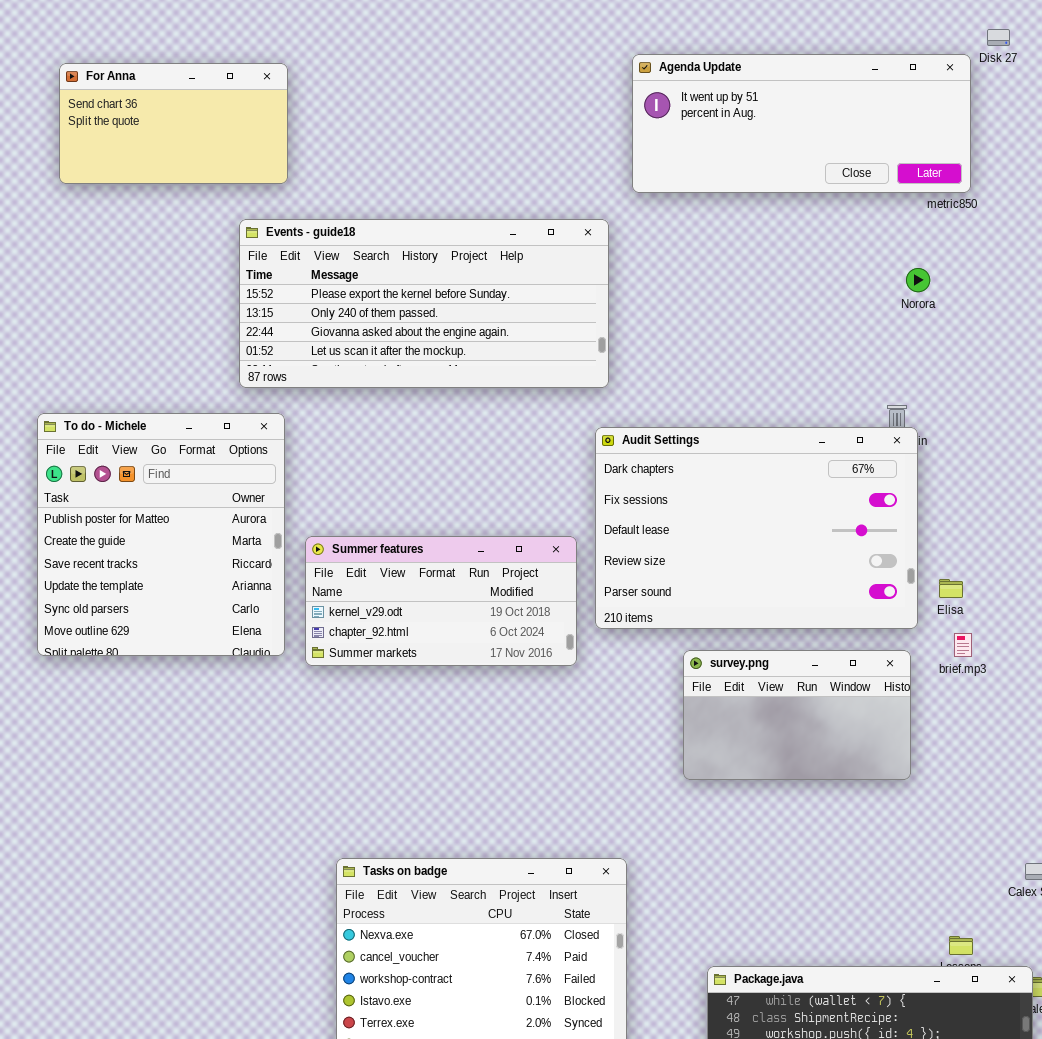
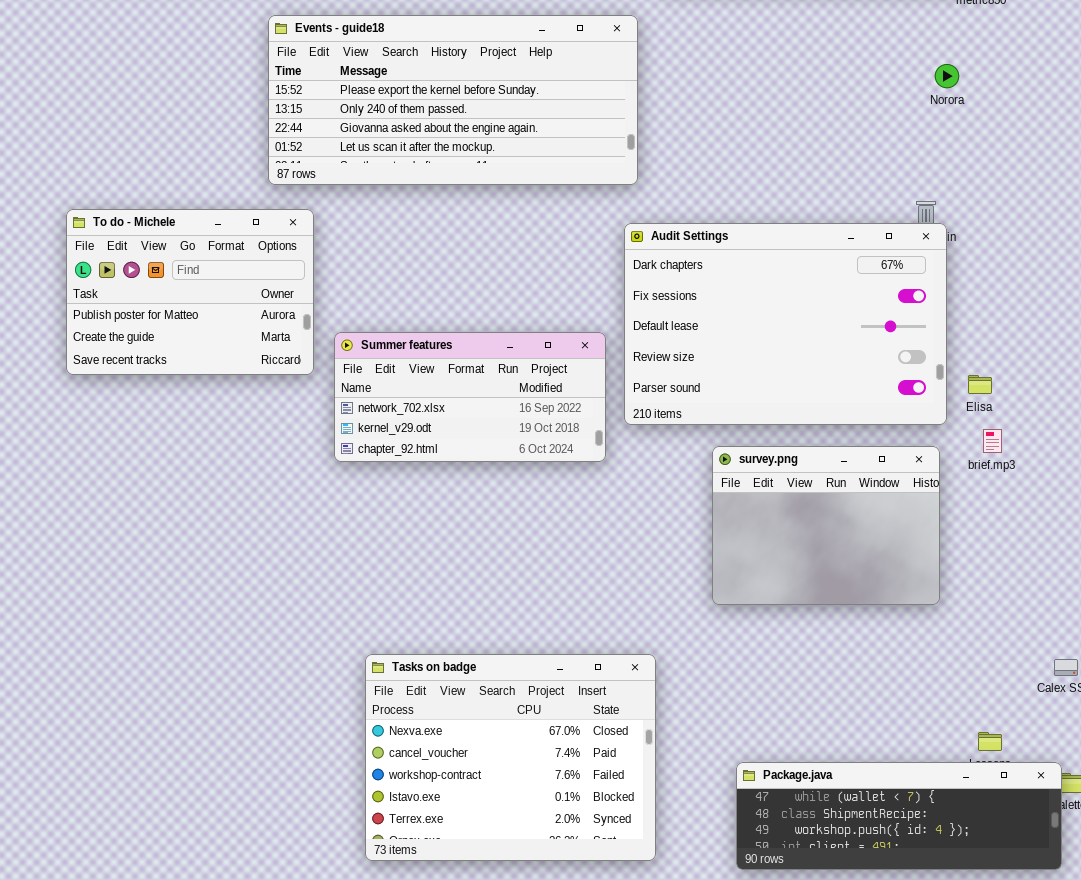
To do - Michele: [37,413,285,656] -> [66,209,314,375], resized
Summer features: [305,536,577,666] -> [334,332,606,462], scrolled up 1 row
survey.png: [683,650,911,780] -> [712,446,940,605], resized

